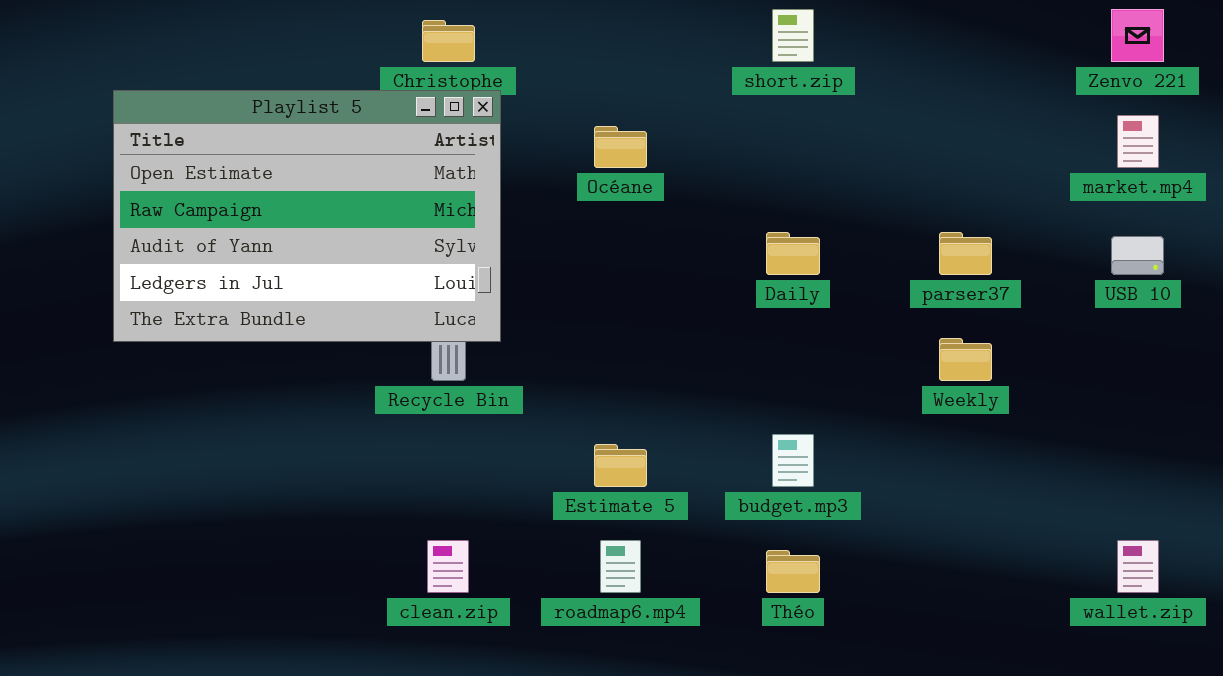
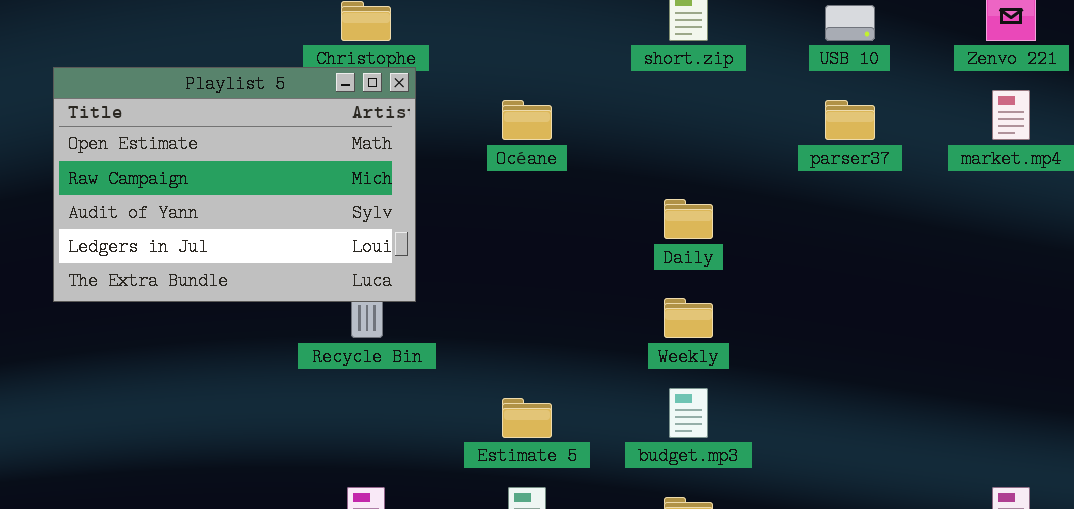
parser37: [939,232,992,275] -> [825,100,875,140], moved
USB 10: [1111,236,1164,275] -> [825,5,875,41], moved
Weekly: [939,338,992,381] -> [664,298,713,338], moved

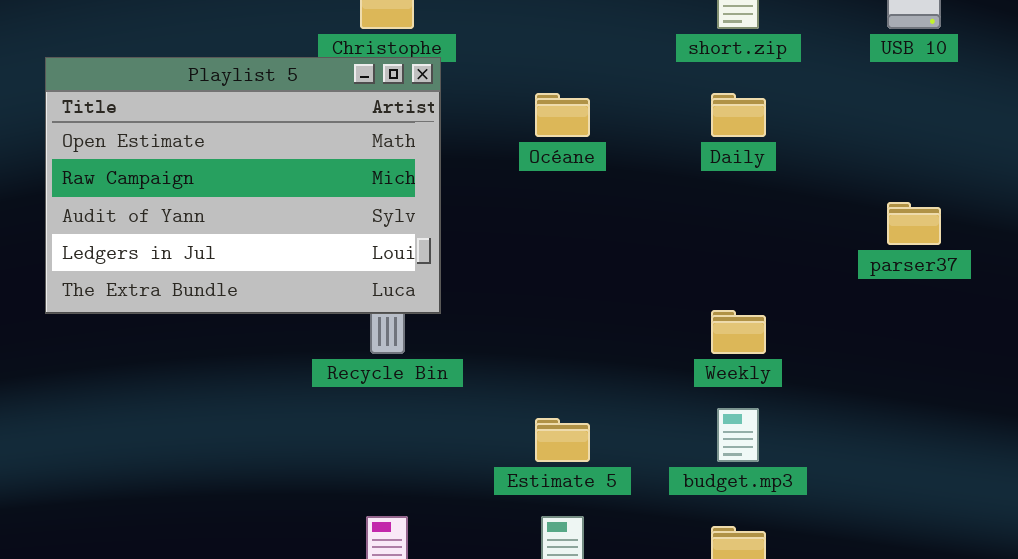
parser37: [825,100,875,140] -> [887,202,941,245], moved
Daily: [664,199,713,239] -> [711,93,766,137], moved

